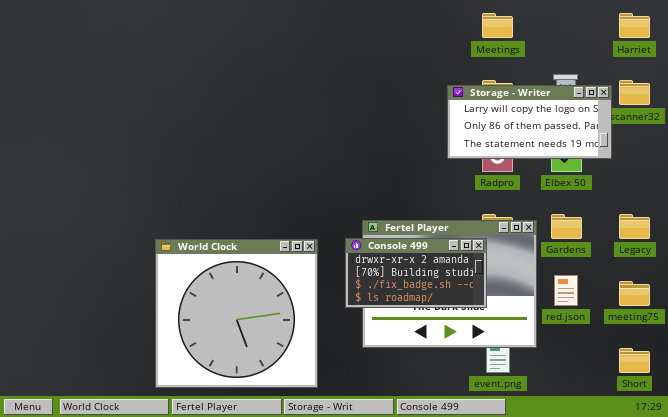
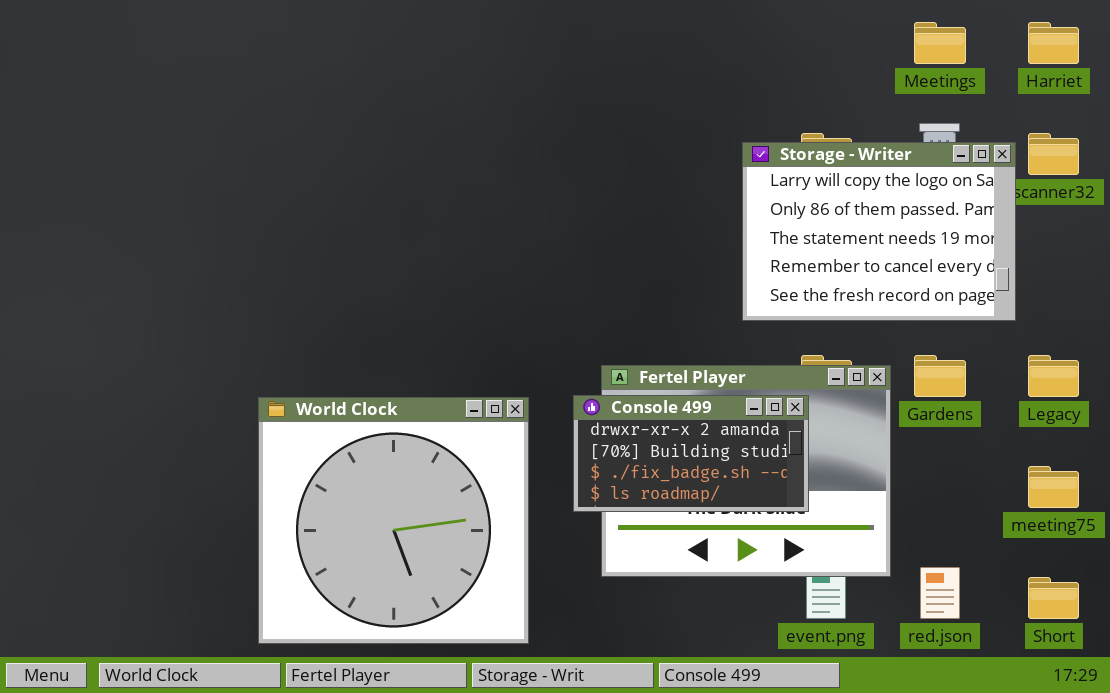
Meetings: [482,13,513,38] -> [914,22,966,64], moved
Storage - Writer: [447,85,612,159] -> [742,142,1016,321], resized
red.json: [554,275,578,306] -> [920,567,960,619], moved

